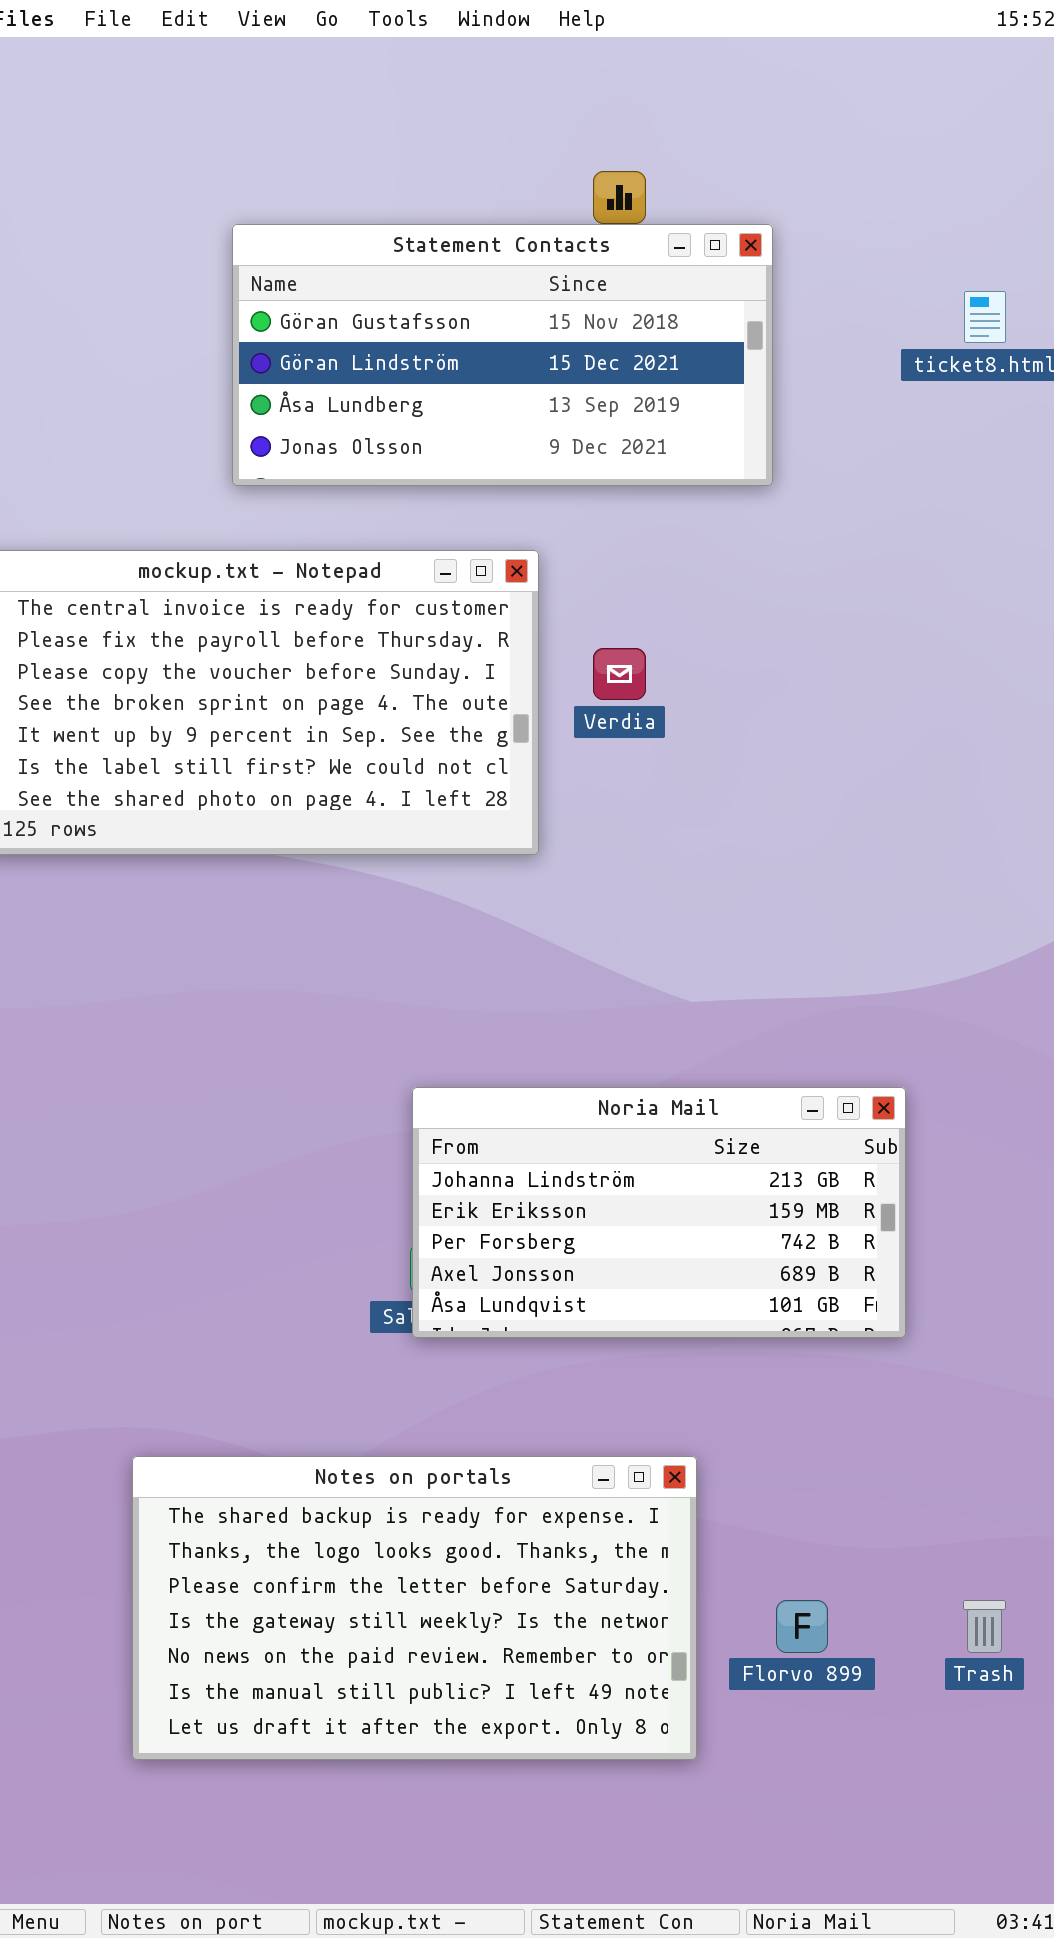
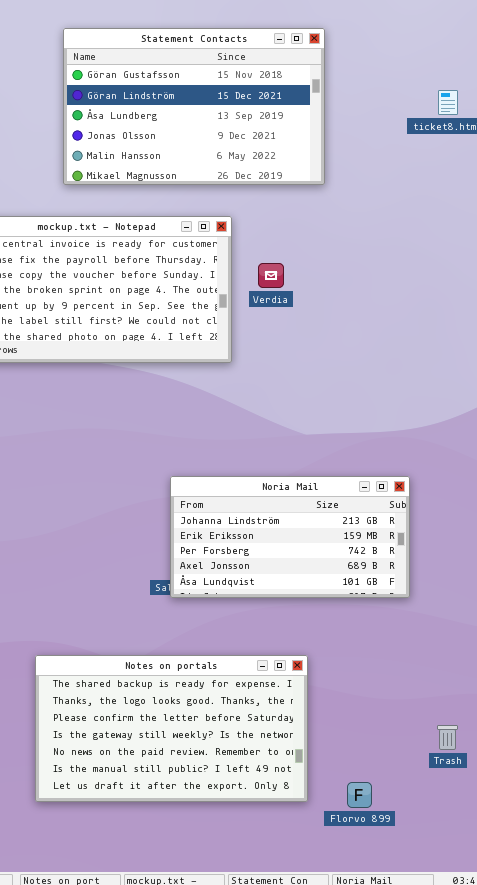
Statement Contacts: [232,224,773,486] -> [63,28,325,185], moved, resized
Florvo 899: [776,1600,828,1653] -> [347,782,372,808], moved

